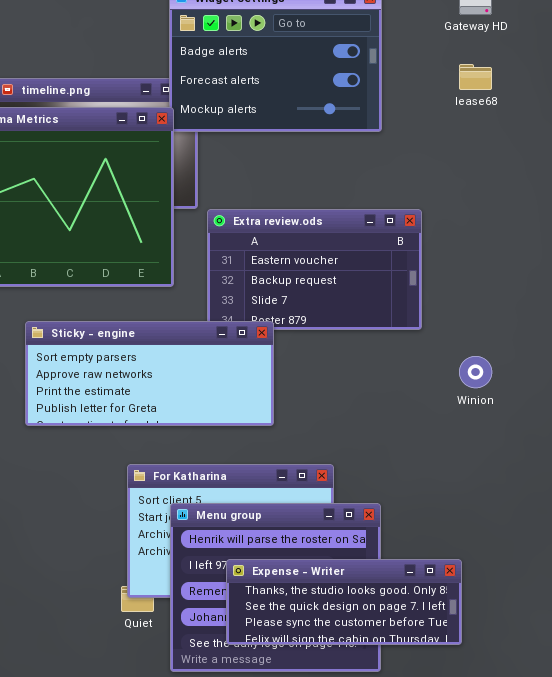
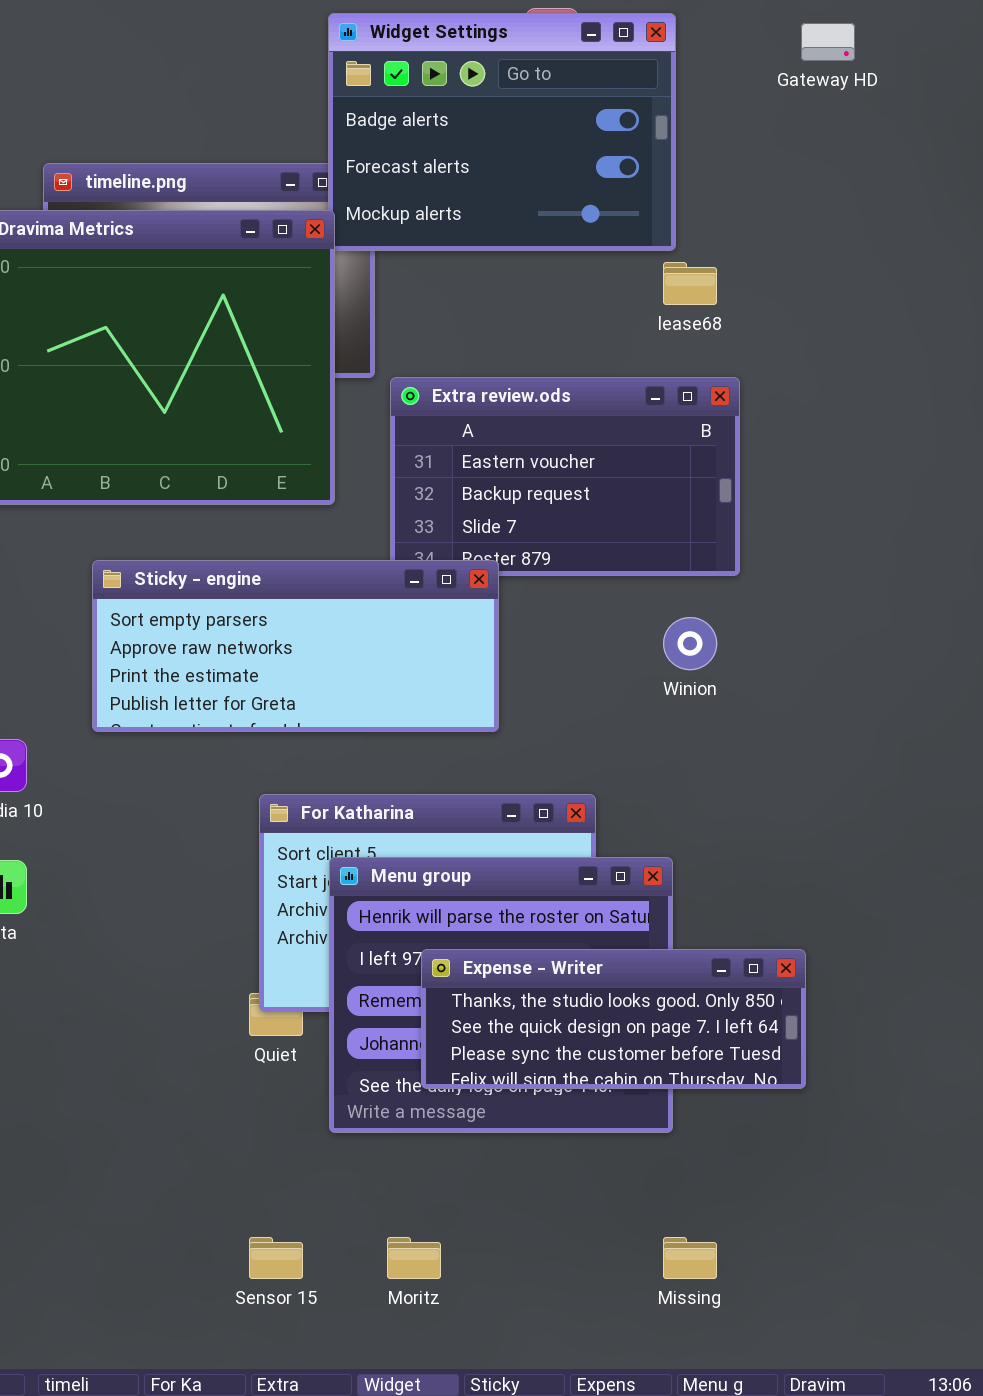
lease68: [459,64,492,90] -> [663,262,717,305], moved
Winion: [459,356,492,388] -> [663,617,717,670], moved

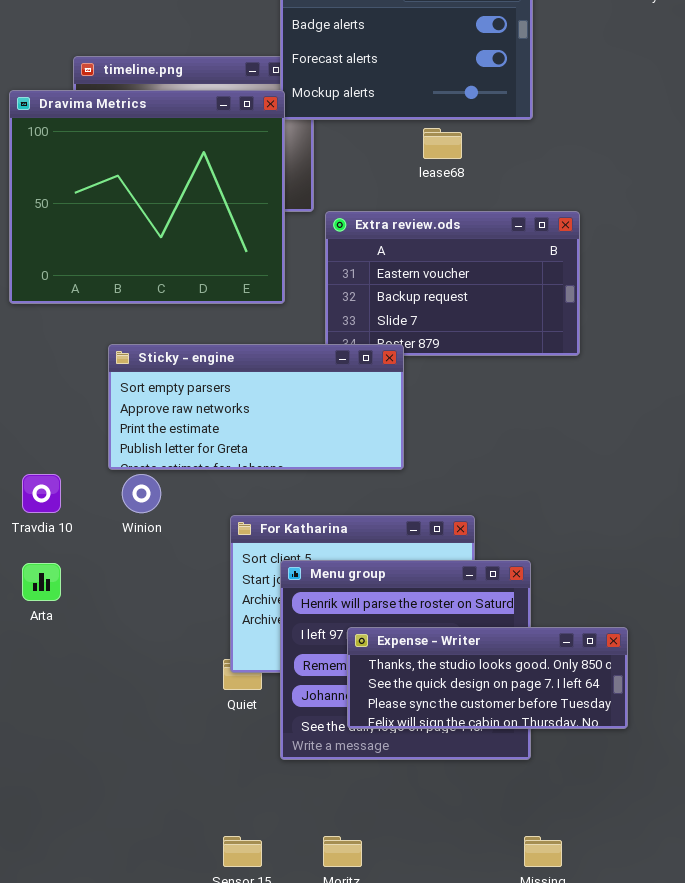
lease68: [663,262,717,305] -> [423,128,462,159], moved
Winion: [663,617,717,670] -> [122,474,161,513], moved

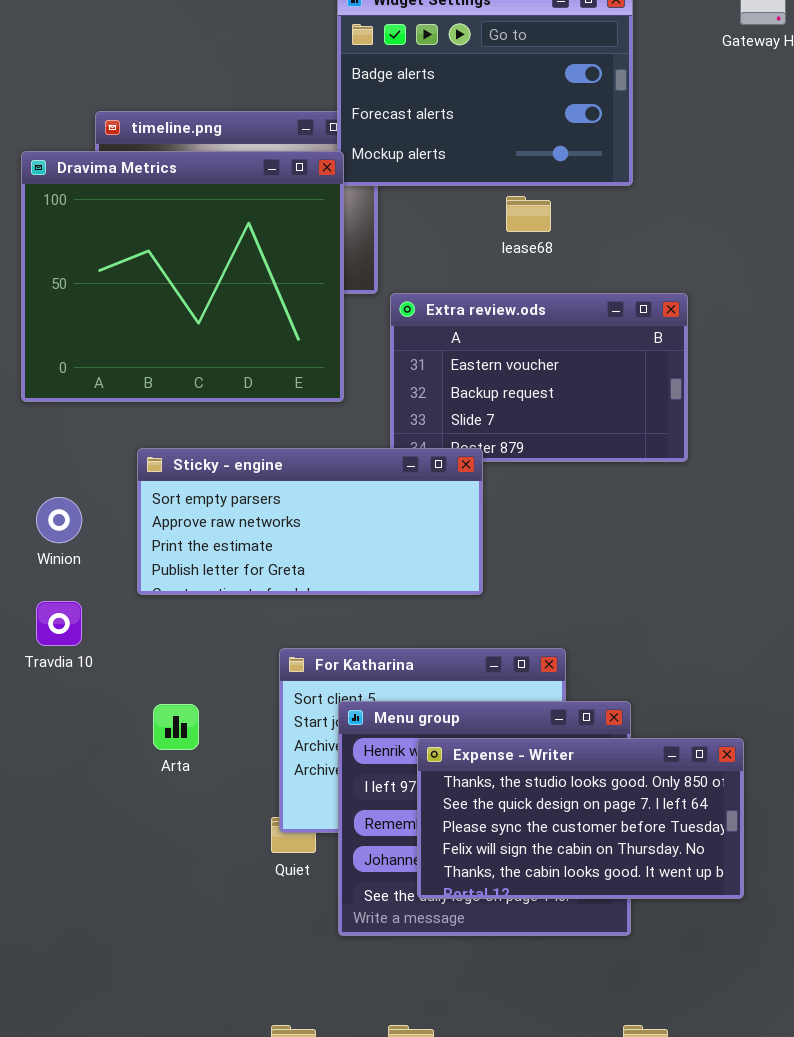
Winion: [122,474,161,513] -> [36,497,82,543], moved
Arta: [22,563,61,601] -> [153,704,199,750], moved
Expense - Writer: [347,627,628,729] -> [417,738,744,899], resized

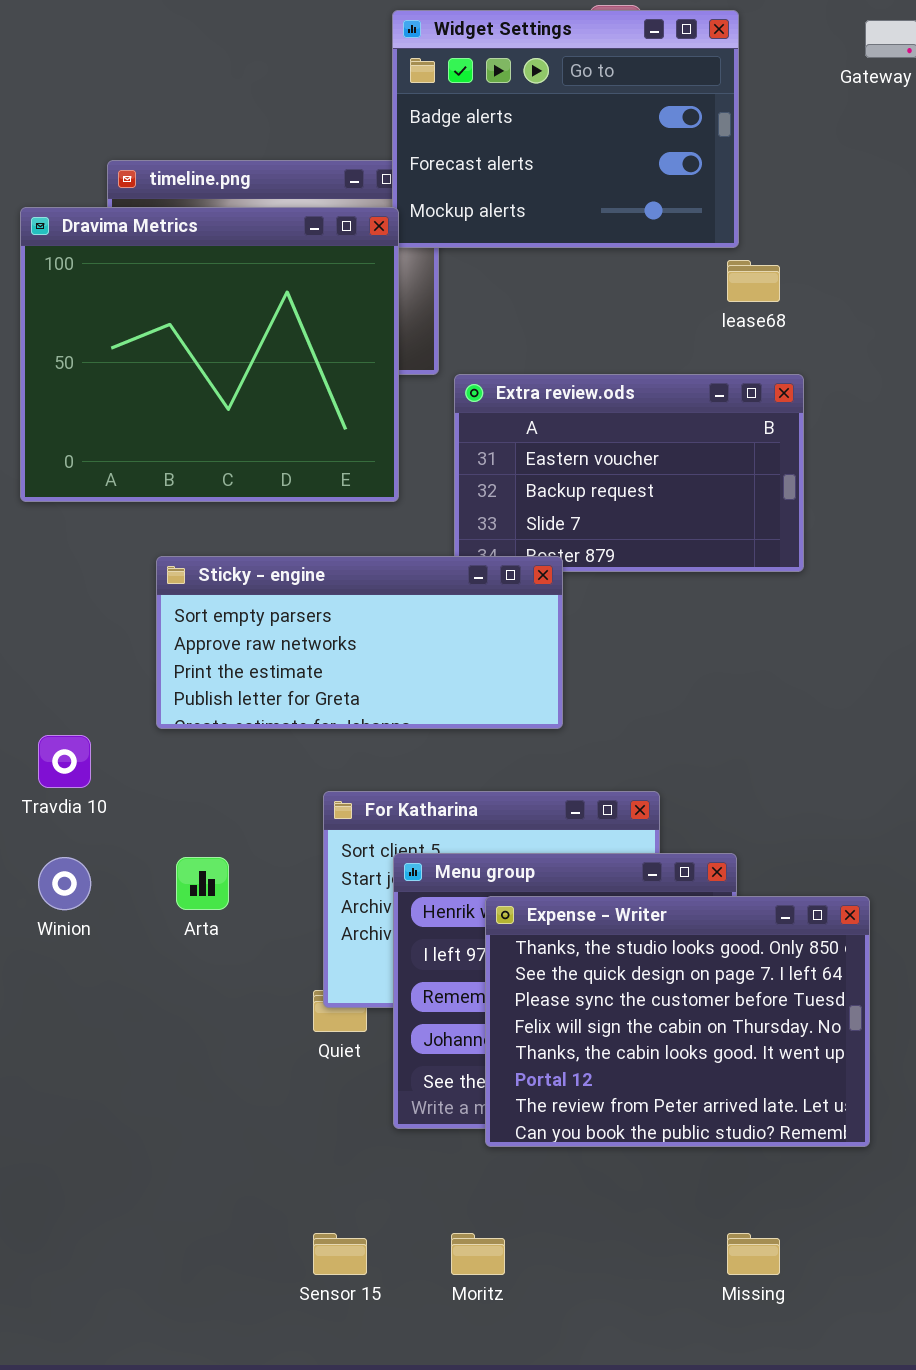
lease68: [506,196,551,232] -> [727,260,780,302], moved
Winion: [36,497,82,543] -> [38,857,91,910], moved
Expense - Writer: [417,738,744,899] -> [485,896,870,1147], resized

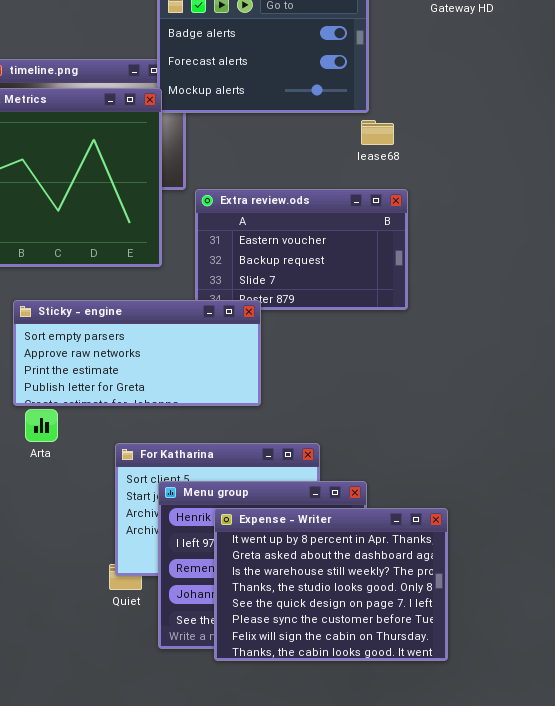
Arta: [176,857,229,910] -> [25,409,58,442], moved
Expense - Writer: [485,896,870,1147] -> [214,508,448,661], scrolled up 3 rows

